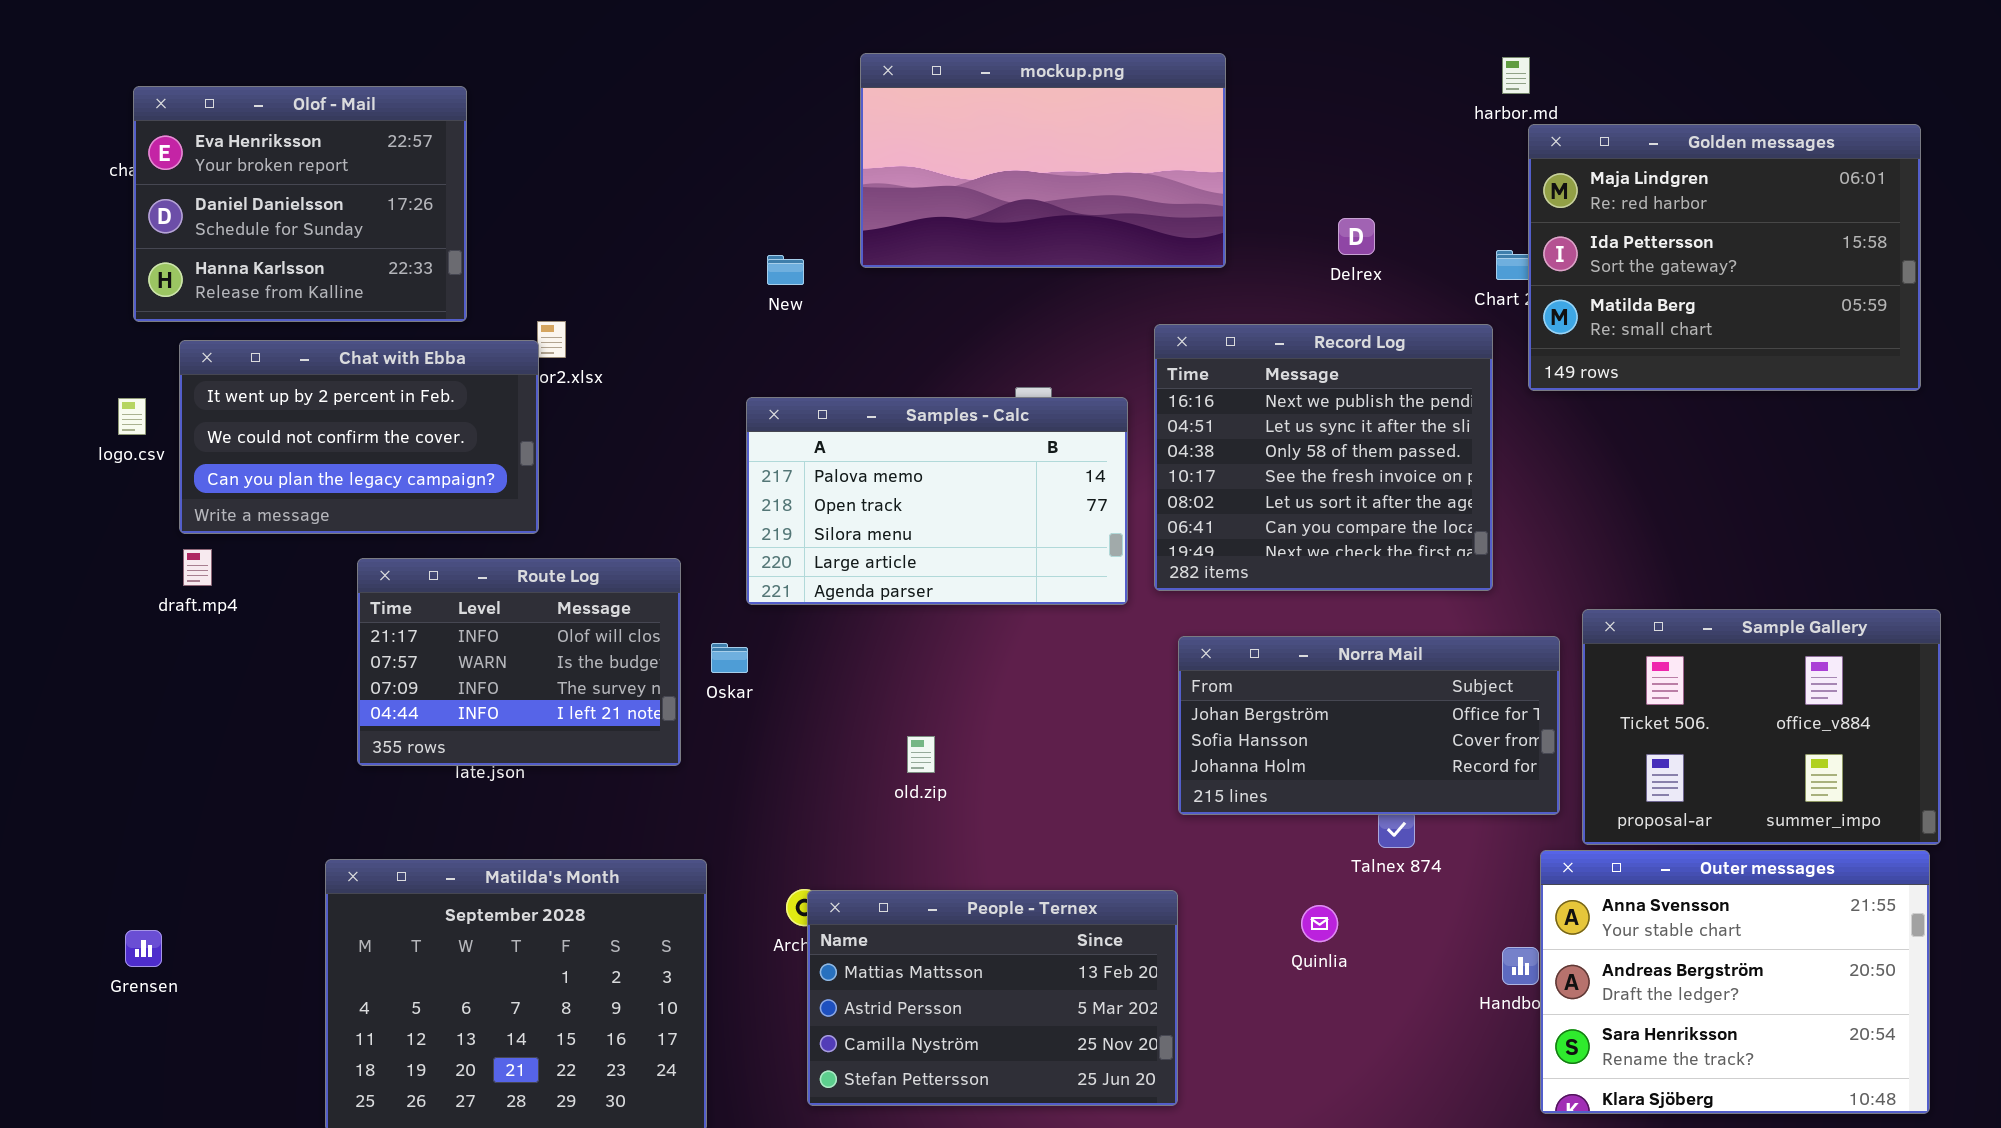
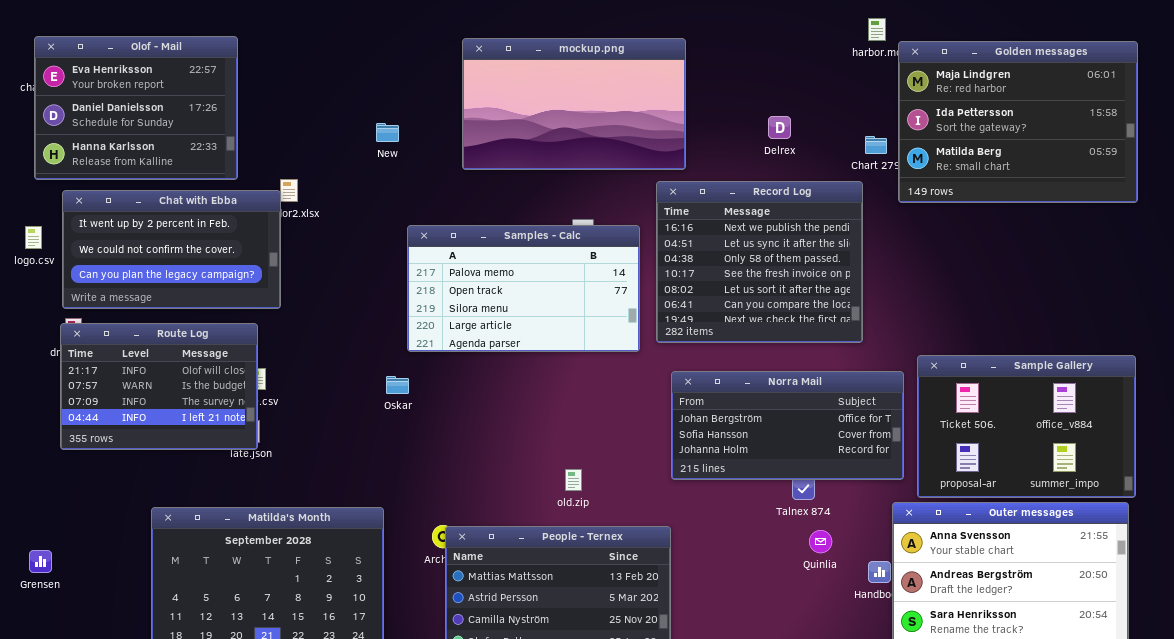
mockup.png: [860,53,1226,268] -> [462,38,686,170], moved
Golden messages: [1528,124,1921,391] -> [898,41,1138,203], moved
New: [767,255,804,285] -> [376,123,399,142], moved
Route Log: [357,558,681,766] -> [60,323,258,450], moved
old.zip: [907,736,935,773] -> [565,469,582,491], moved
Quinlia: [1301,905,1338,942] -> [809,530,832,553], moved

